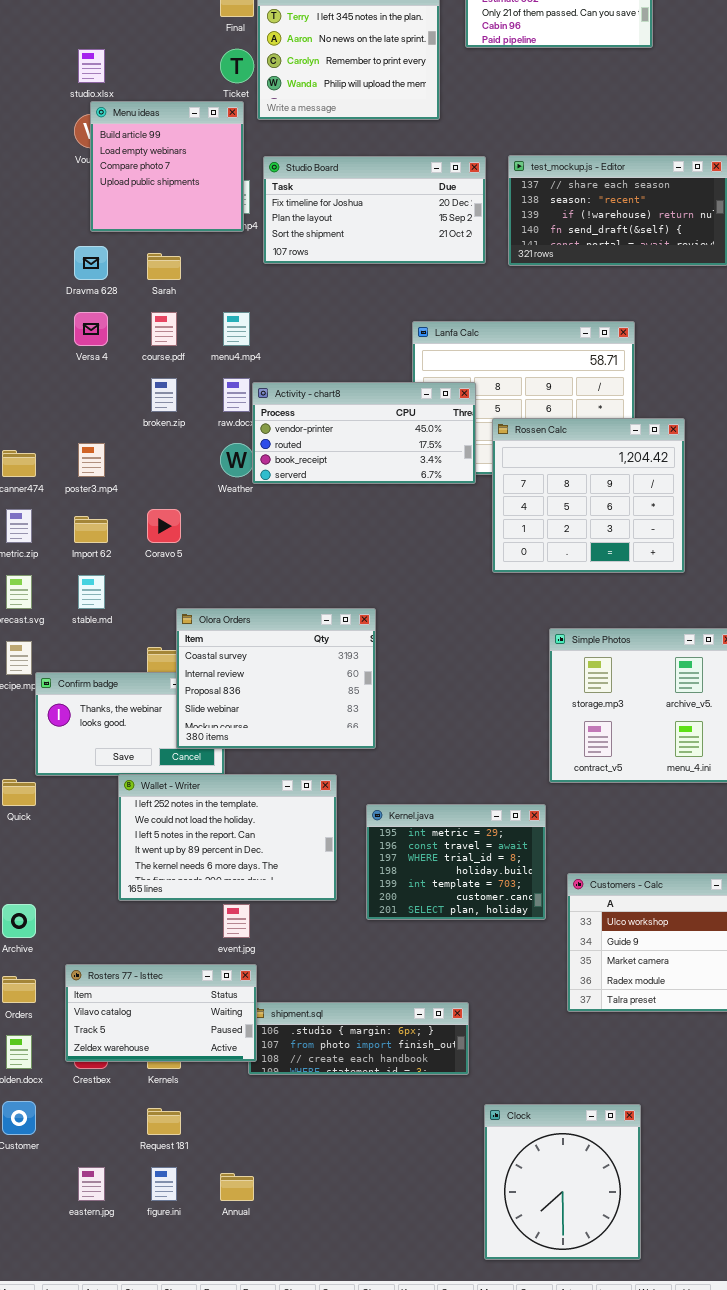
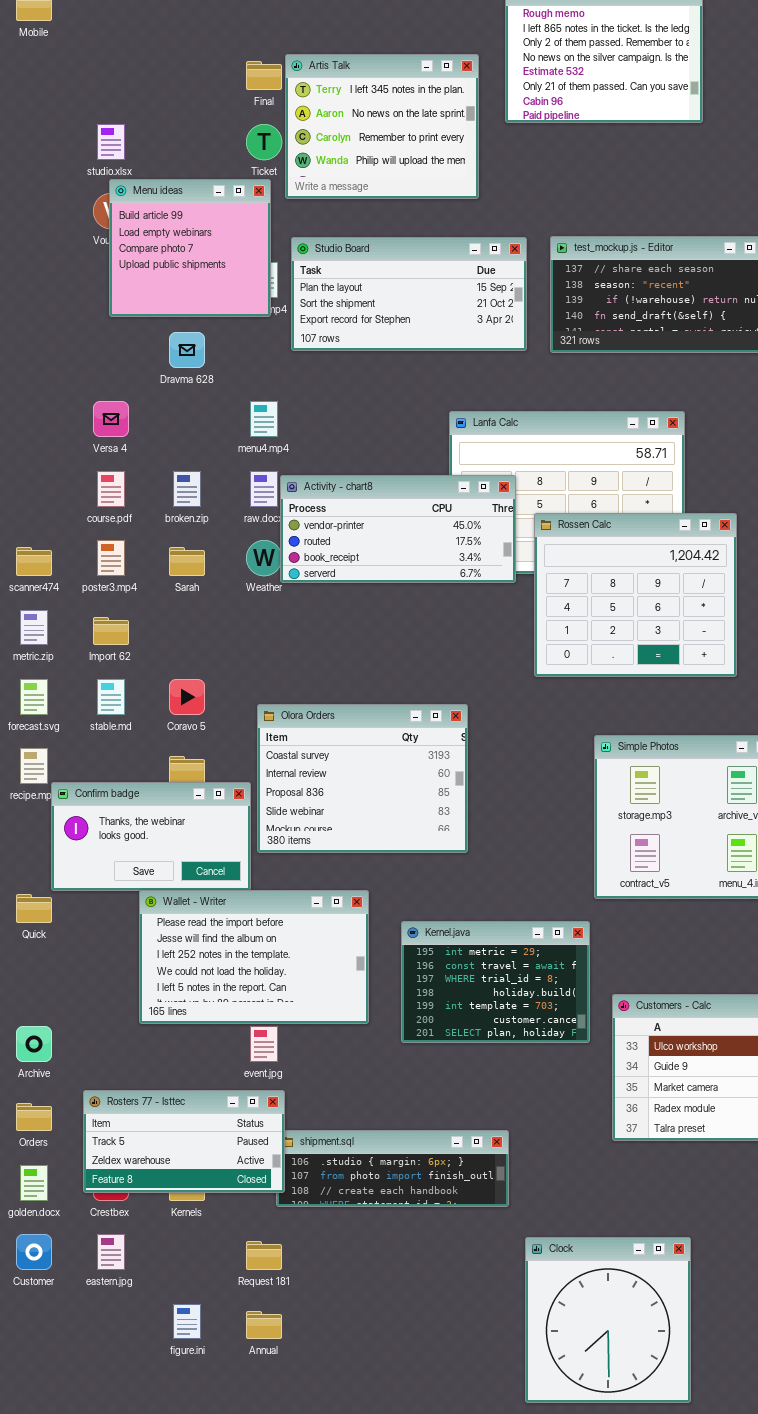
Studio Board: [263,156,486,264] -> [291,237,527,351], scrolled down 1 row
Dravma 628: [74,246,108,280] -> [169,332,205,368], moved
Sarah: [147,253,181,280] -> [169,547,205,576], moved
course.pdf: [151,312,177,346] -> [97,471,125,507], moved
Coravo 5: [147,509,181,543] -> [169,679,205,715], moved
Olora Orders: [176,608,376,749] -> [257,704,468,853], moved
Wallet - Writer: [118,774,337,901] -> [139,890,369,1024], scrolled up 2 rows
Rosters 77 - Isttec: [65,964,257,1062] -> [83,1090,285,1193], scrolled down 1 row
Request 181: [147,1108,181,1135] -> [246,1241,282,1270], moved
eastern.jpg: [78,1167,105,1201] -> [97,1234,125,1270], moved

